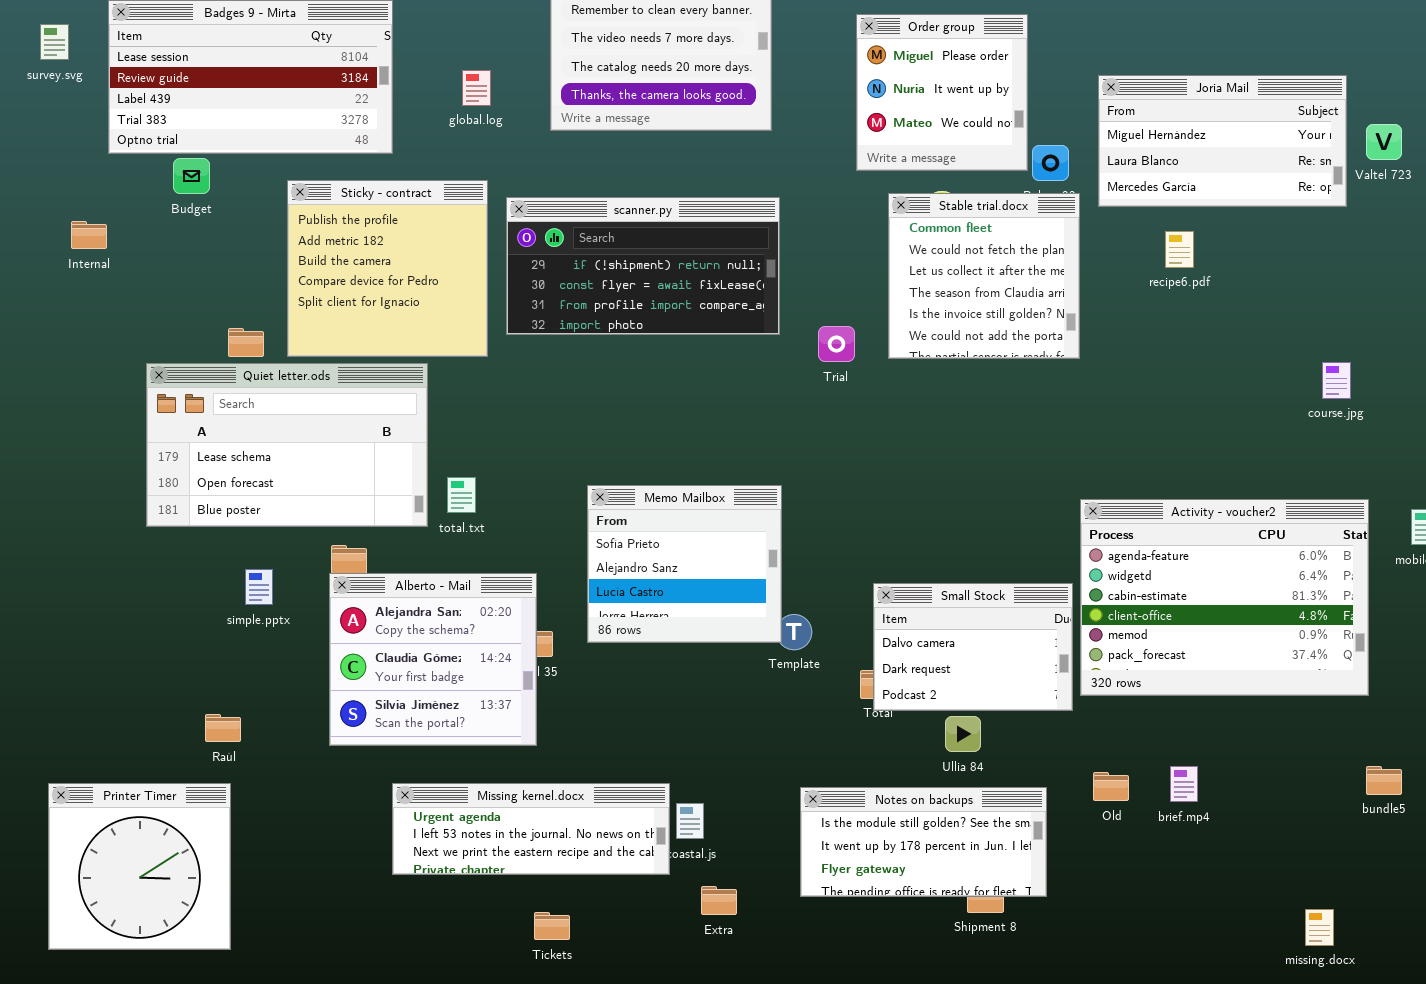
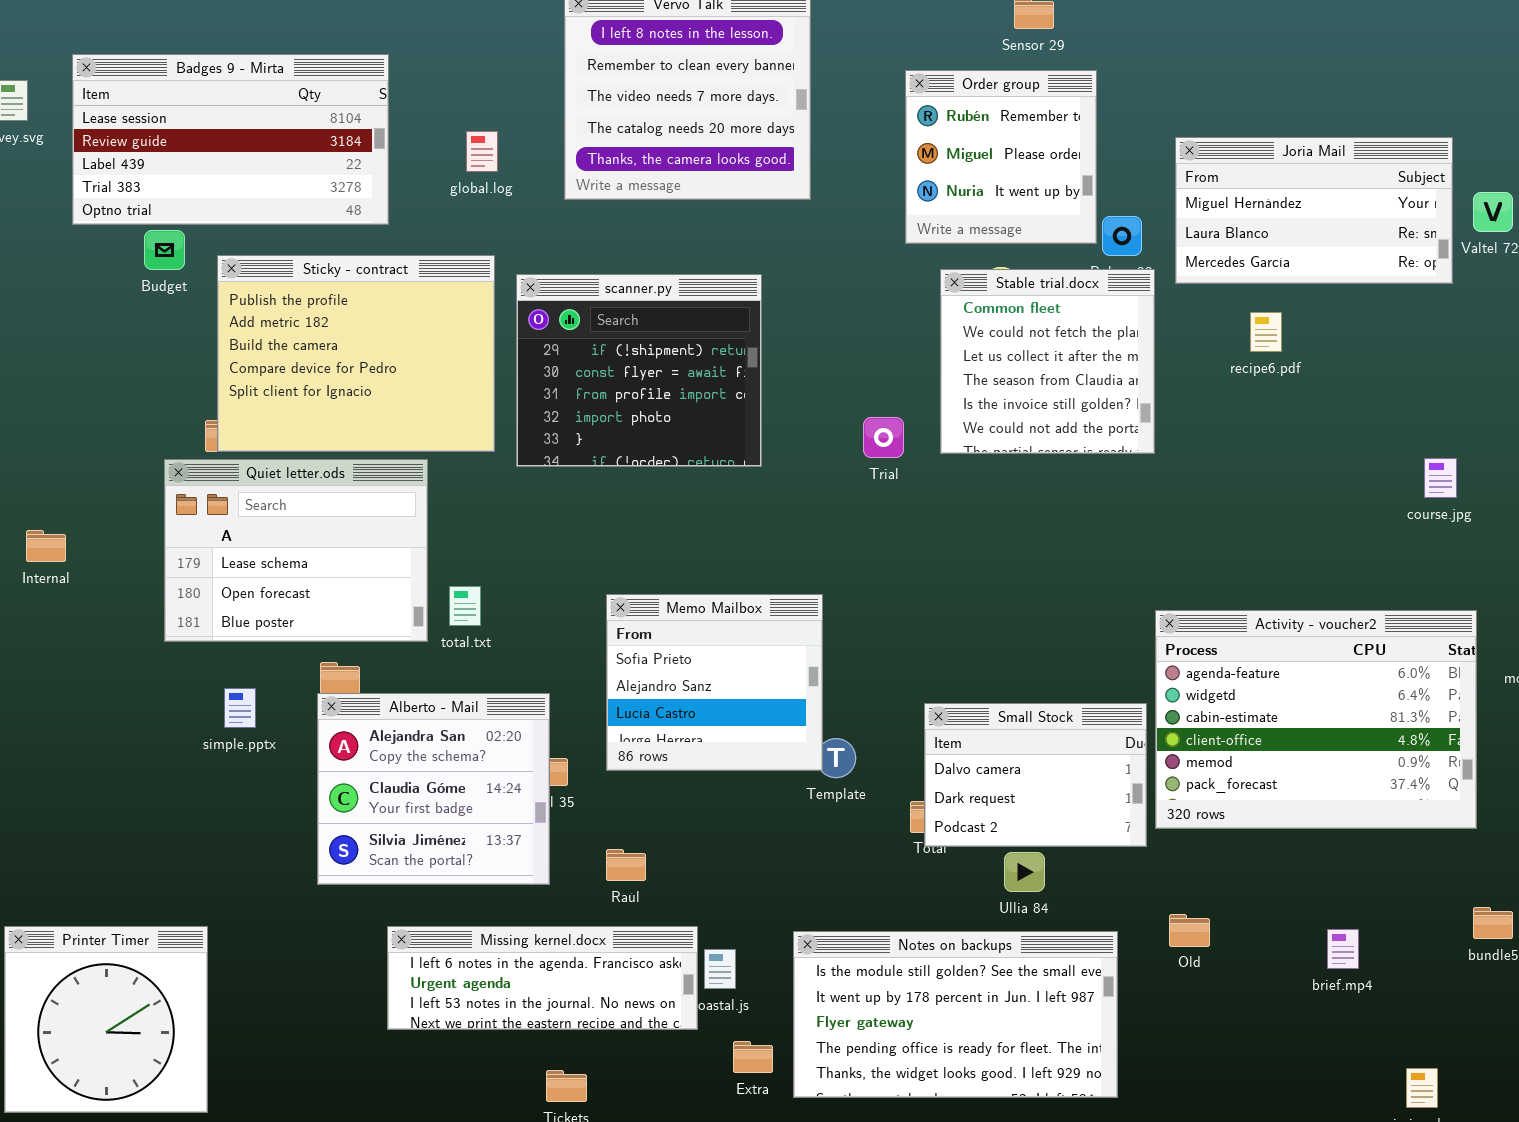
Order group: [856,14,1028,171] -> [905,70,1097,244], scrolled up 1 row
Sticky - contract: [287,180,488,357] -> [217,255,495,452], resized
scanner.py: [506,197,780,335] -> [516,274,762,467], resized
Internal: [71,221,107,249] -> [26,530,66,562], moved
Quiet letter.ods: [146,363,428,527] -> [164,459,428,642], resized
Raúl: [205,714,241,742] -> [606,849,646,881], moved
brief.mp4: [1170,766,1198,802] -> [1327,929,1359,969], moved
Missing kernel.docx: [392,783,670,875] -> [387,926,698,1030], scrolled up 1 row
Notes on backups: [800,787,1047,897] -> [793,931,1118,1098], resized

